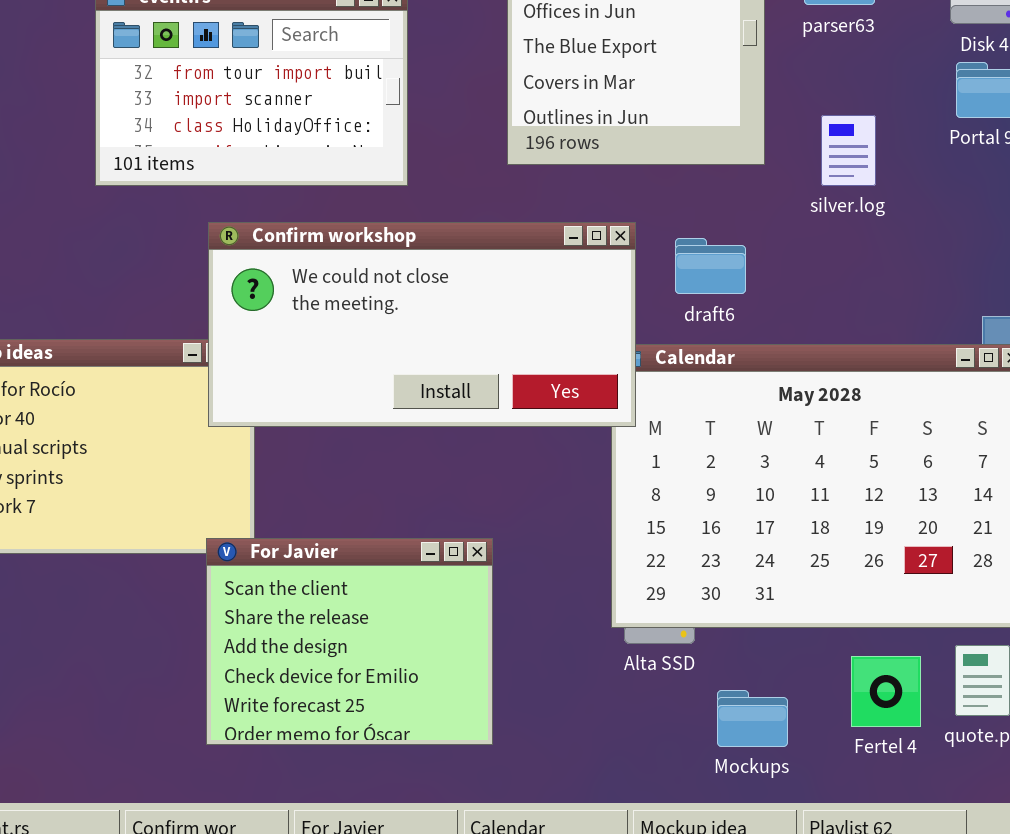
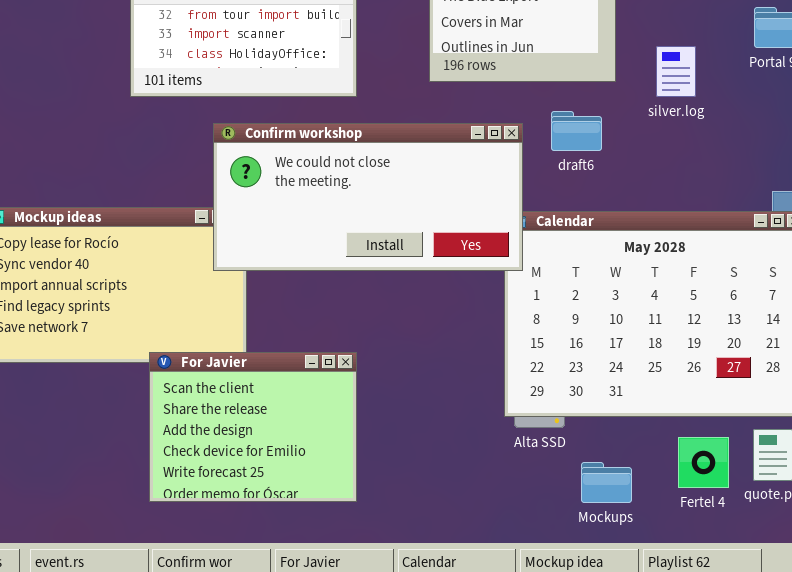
draft6: [675,238,746,294] -> [551,111,602,151], moved
For Javier: [206,538,493,745] -> [149,352,357,502], moved

